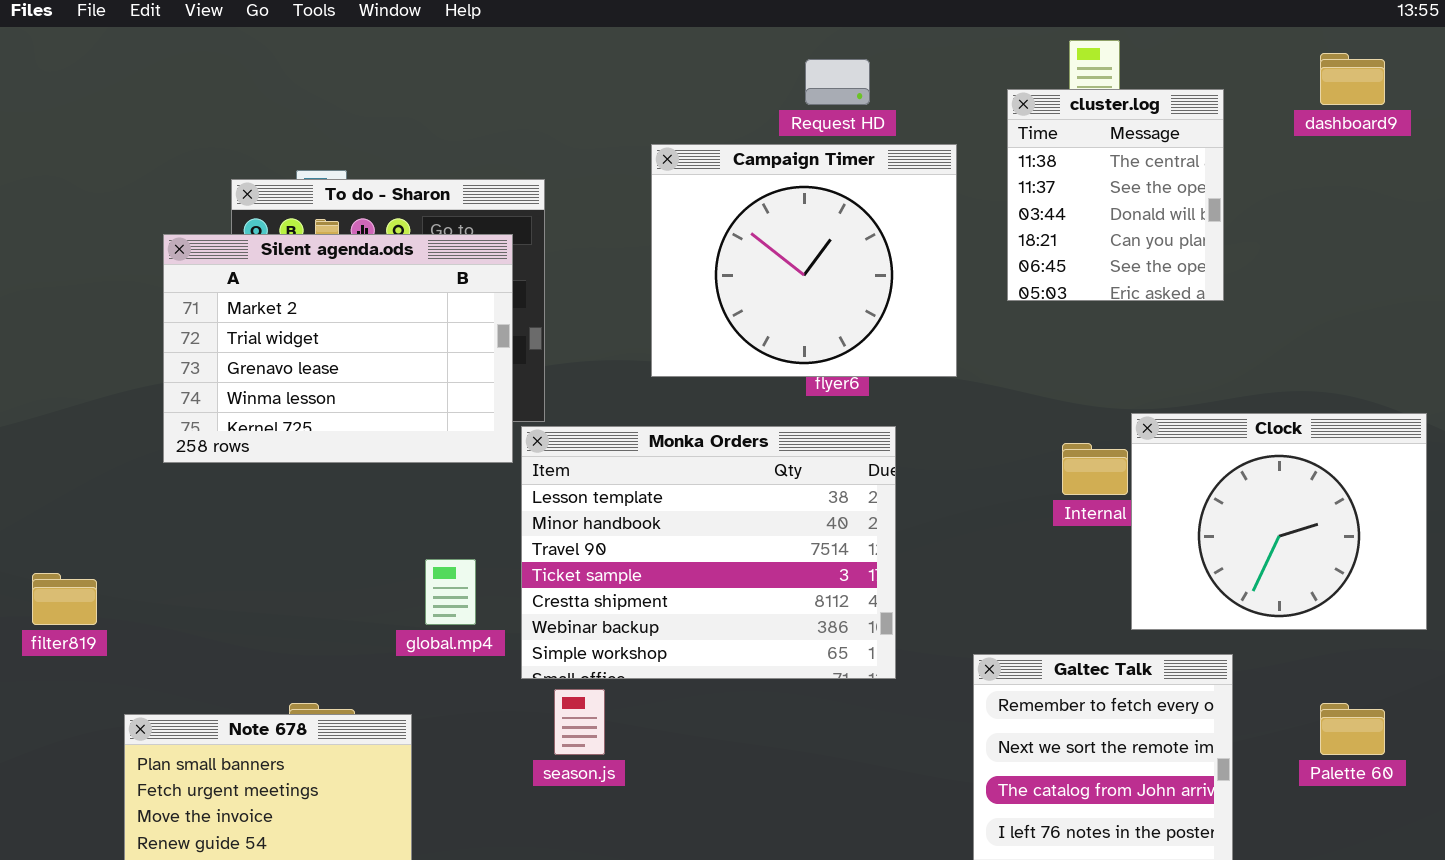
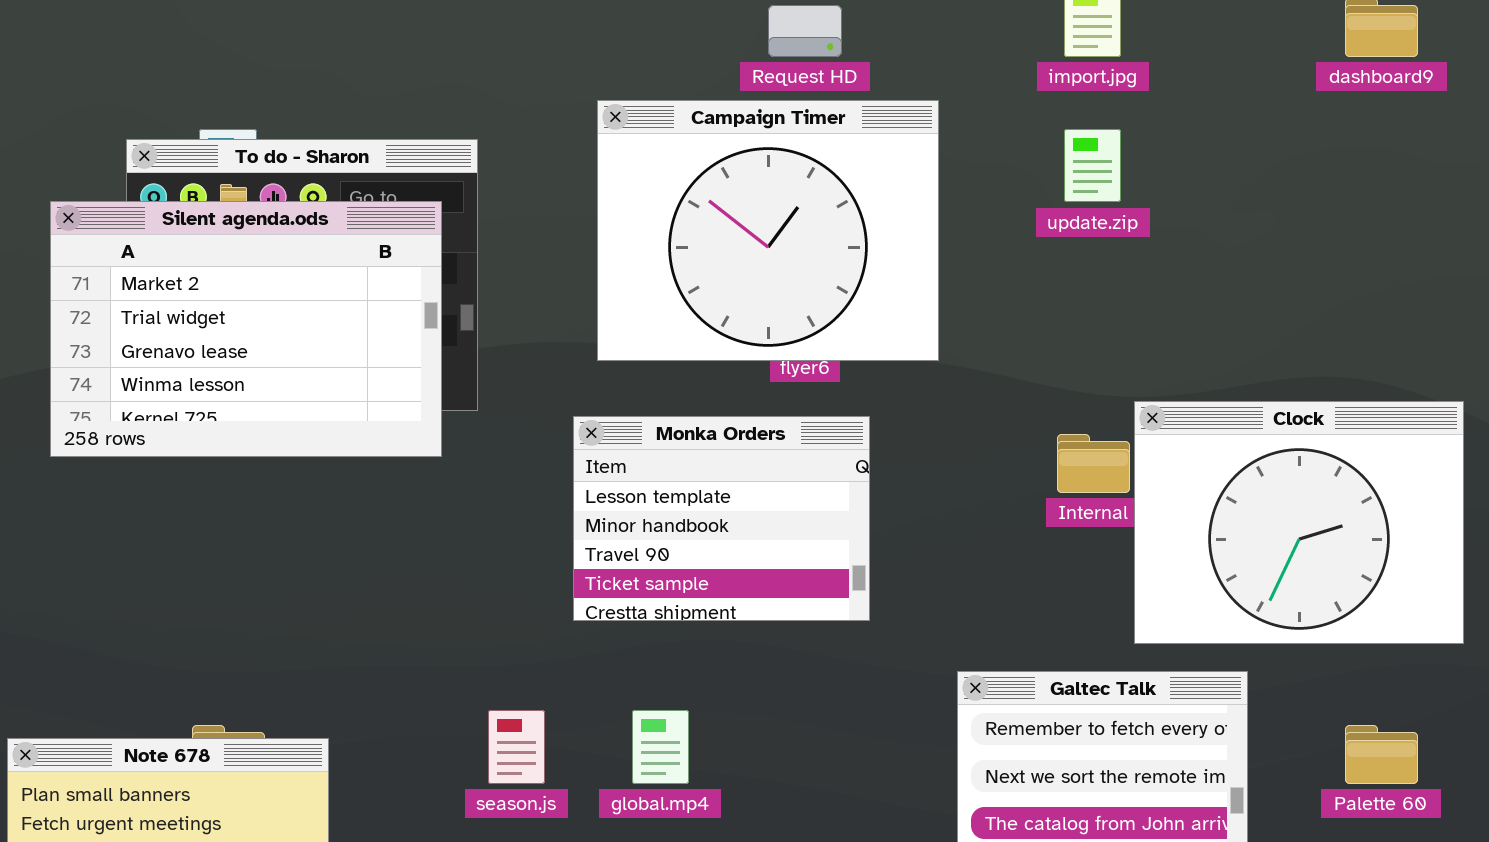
cluster.log: [1007,89,1224,301] -> none, closed
Monka Orders: [521,426,896,679] -> [573,416,870,621], resized
global.mp4: [425,559,476,625] -> [632,710,689,784], moved

